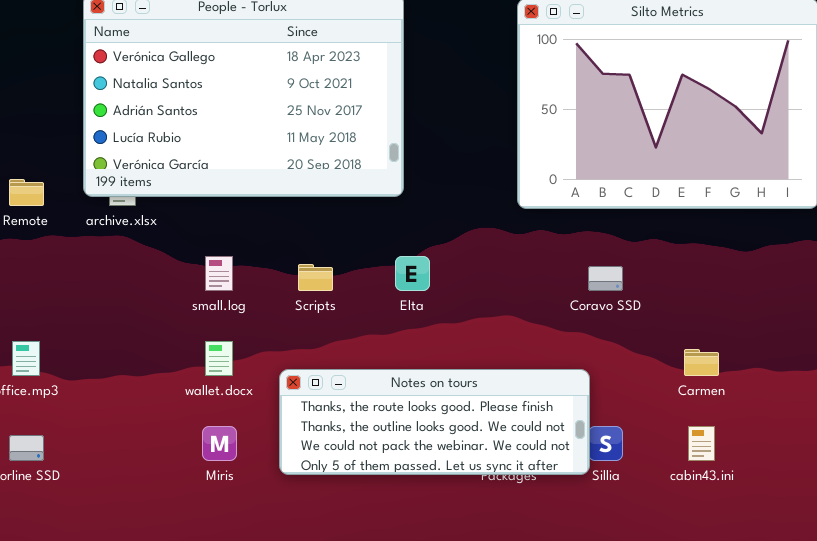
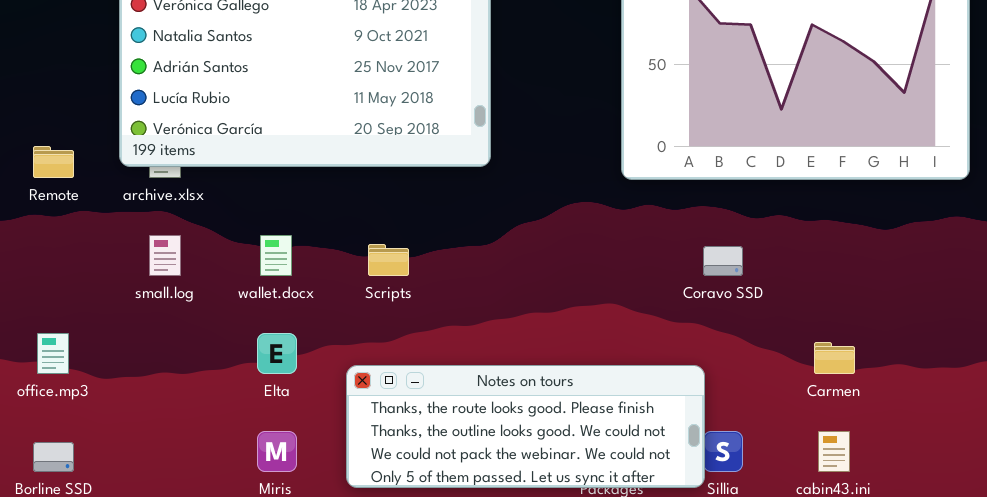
small.log: [205,256,233,291] -> [149,235,181,276], moved
Elta: [395,256,430,291] -> [257,333,297,374], moved
wallet.docx: [205,341,233,376] -> [260,235,292,276], moved

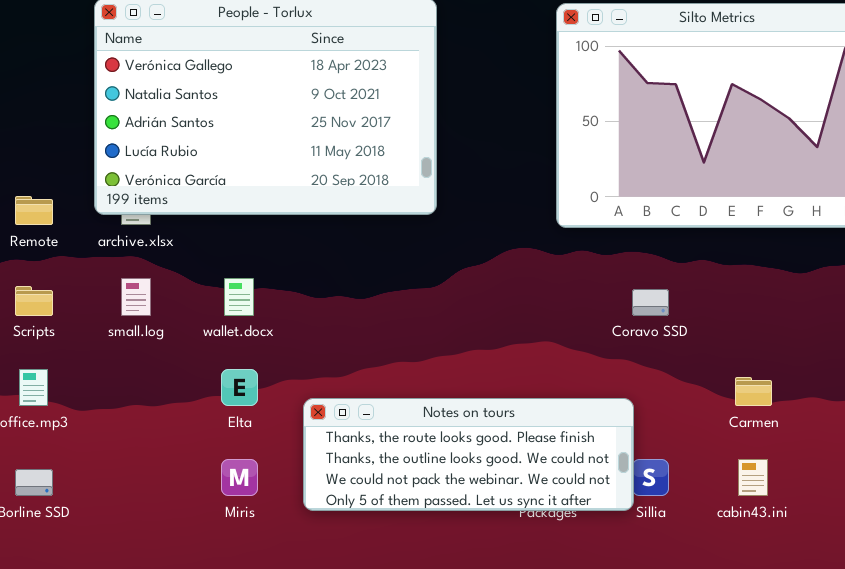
Scripts: [368,244,409,276] -> [15,286,53,316], moved

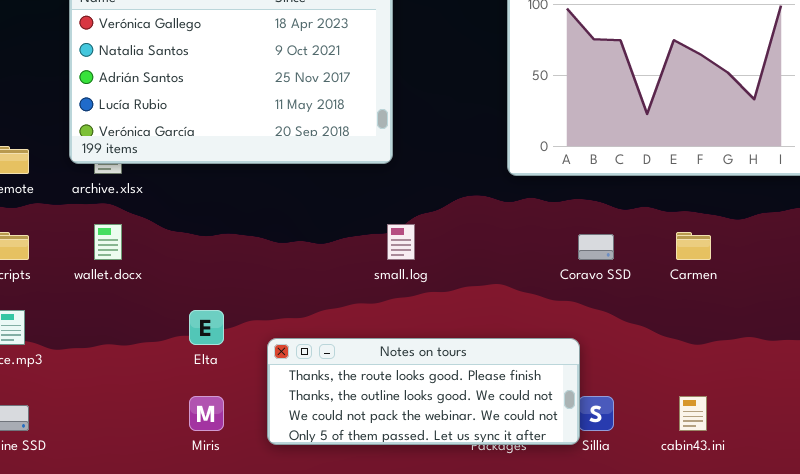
small.log: [121,278,151,316] -> [387,224,415,260], moved
wallet.docx: [224,278,254,316] -> [94,224,122,260], moved
Carmen: [735,377,772,406] -> [676,232,711,260], moved

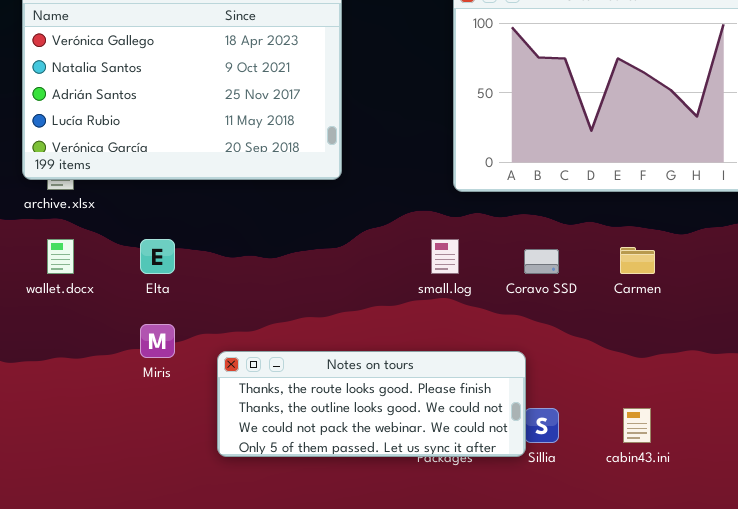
small.log: [387,224,415,260] -> [431,239,459,274], moved
Elta: [189,310,224,345] -> [140,239,175,274], moved
Miris: [189,396,224,431] -> [140,324,175,358], moved

